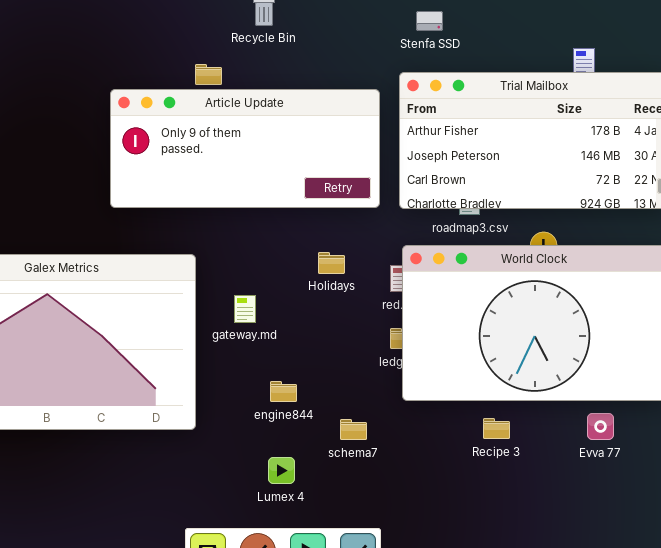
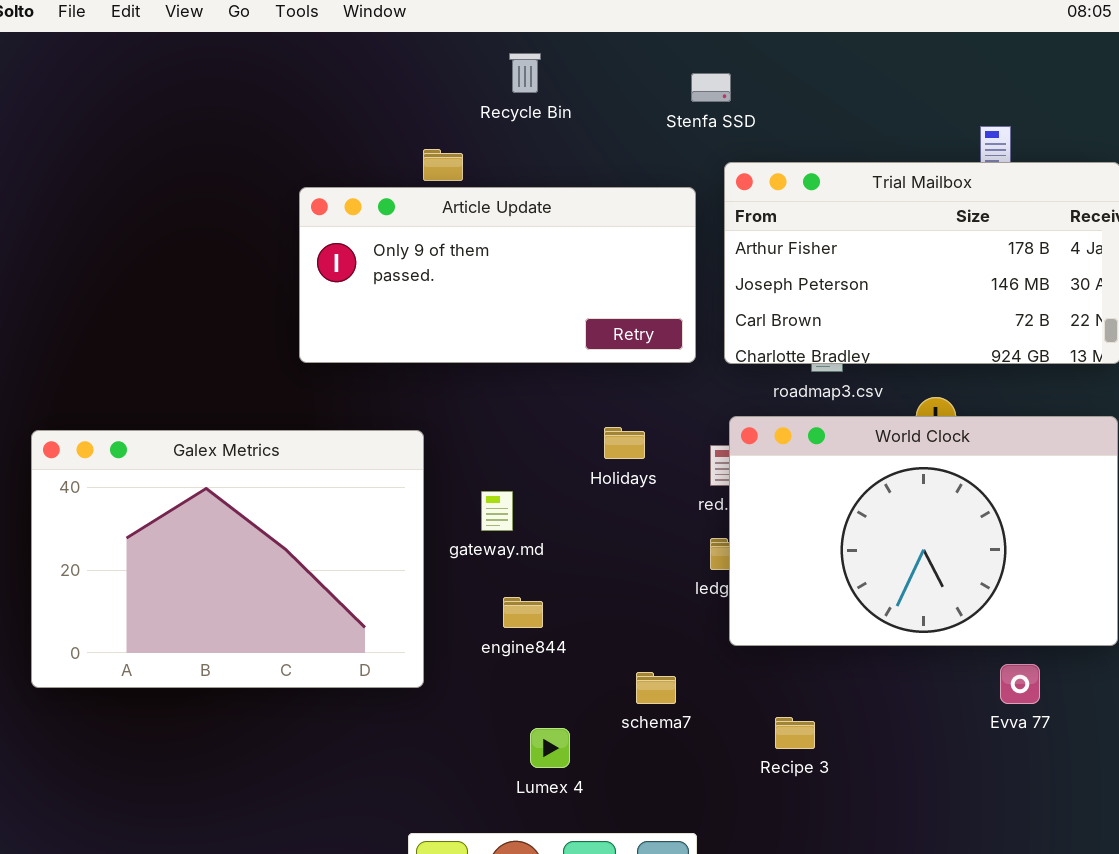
Stenfa SSD: [416,11,443,31] -> [691,73,731,102], moved
engine844: [270,381,297,402] -> [503,597,543,628], moved
Recipe 3: [483,418,510,439] -> [775,717,815,749], moved

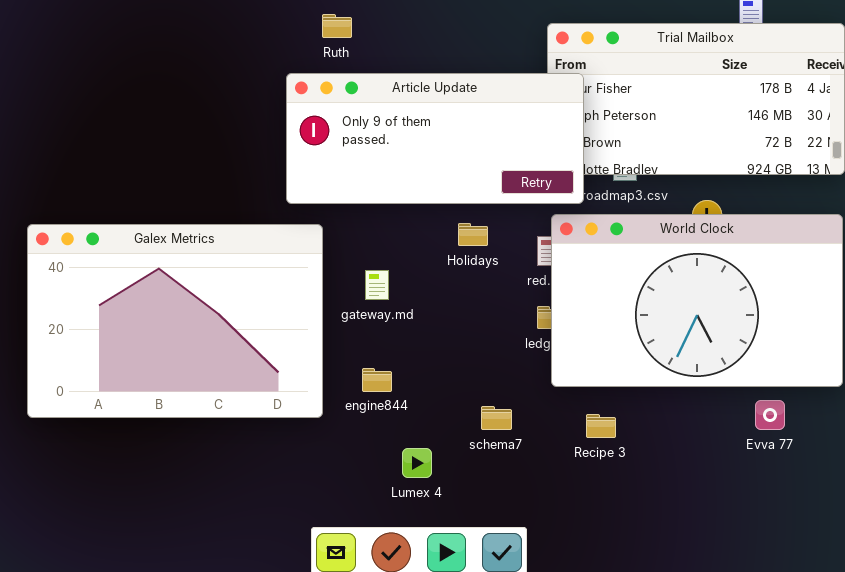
Article Update: [299,187,696,363] -> [286,73,584,204], moved
engine844: [503,597,543,628] -> [362,368,392,392], moved
Recipe 3: [775,717,815,749] -> [586,414,616,438], moved

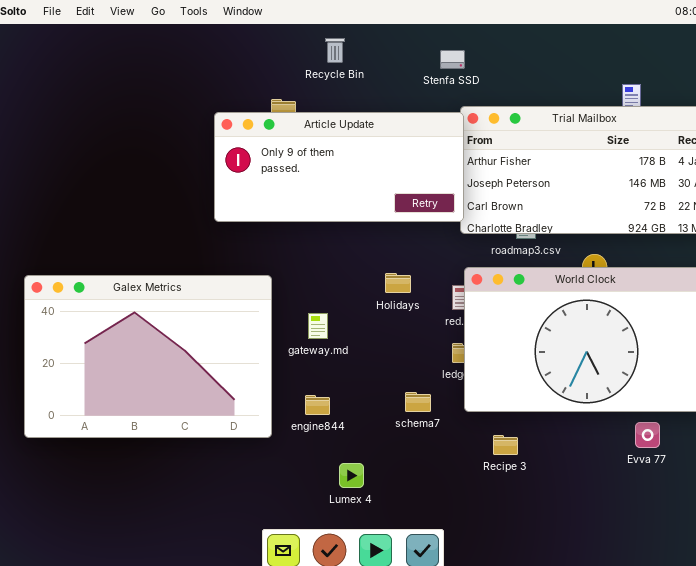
Article Update: [286,73,584,204] -> [214,112,464,222], moved
schema7: [481,406,512,430] -> [405,392,431,412], moved

